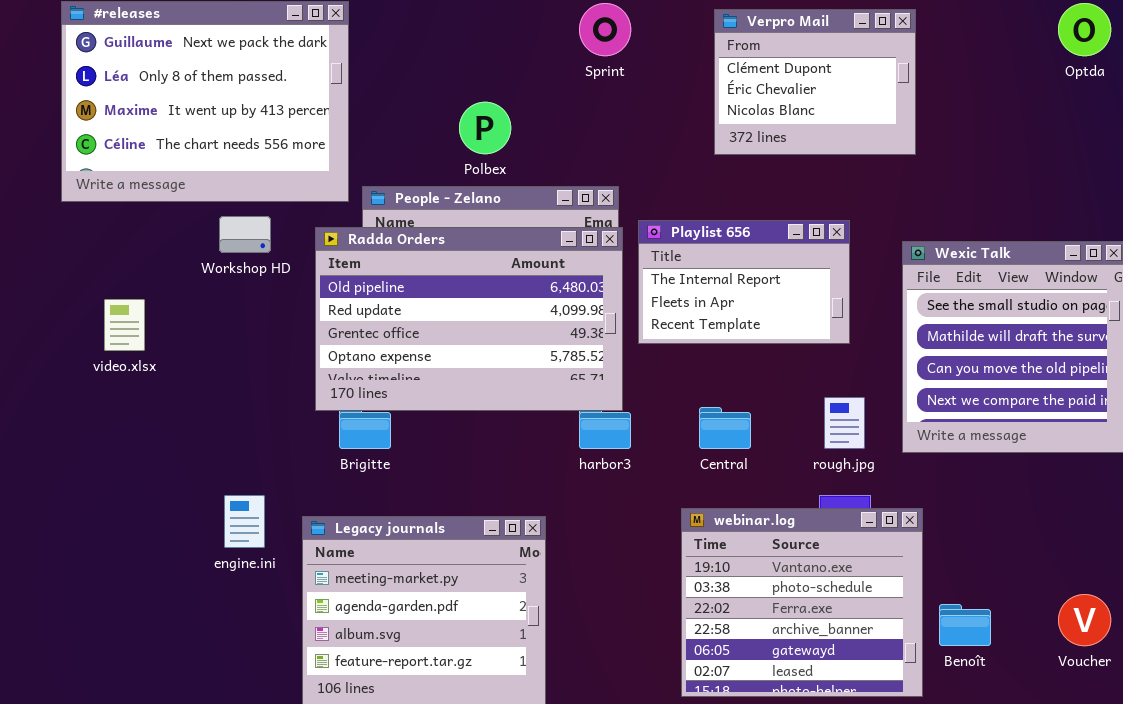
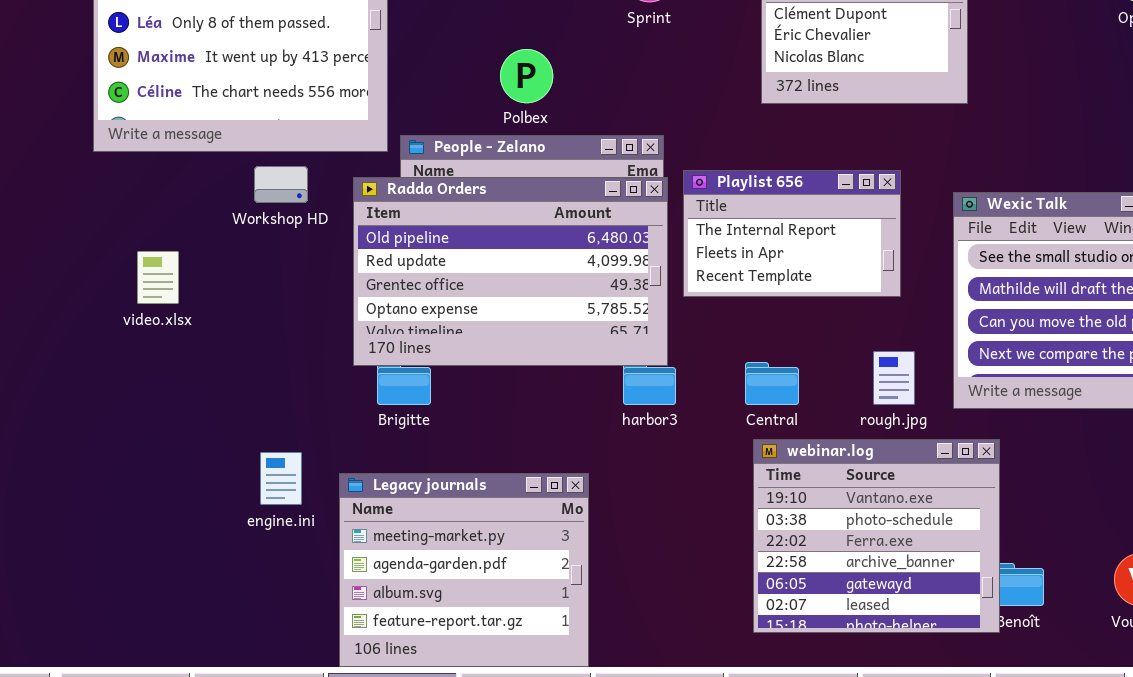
webinar.log: [681,508,923,697] -> [753,439,1000,633], moved

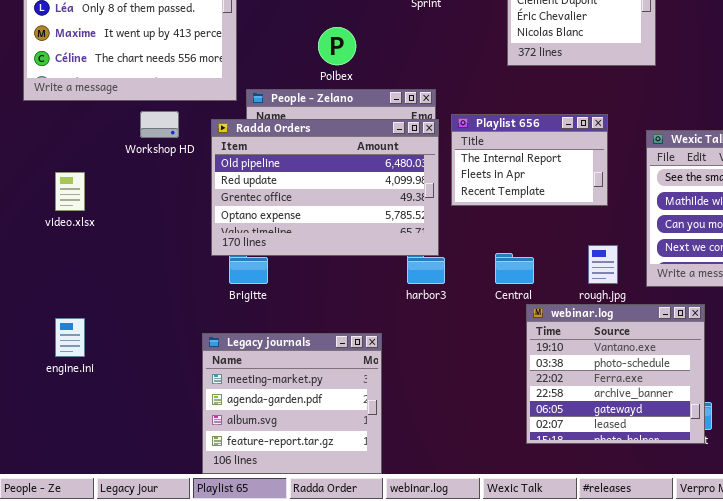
webinar.log: [753,439,1000,633] -> [526,304,705,444], moved
engine.ini: [260,452,302,505] -> [55,318,85,357], moved

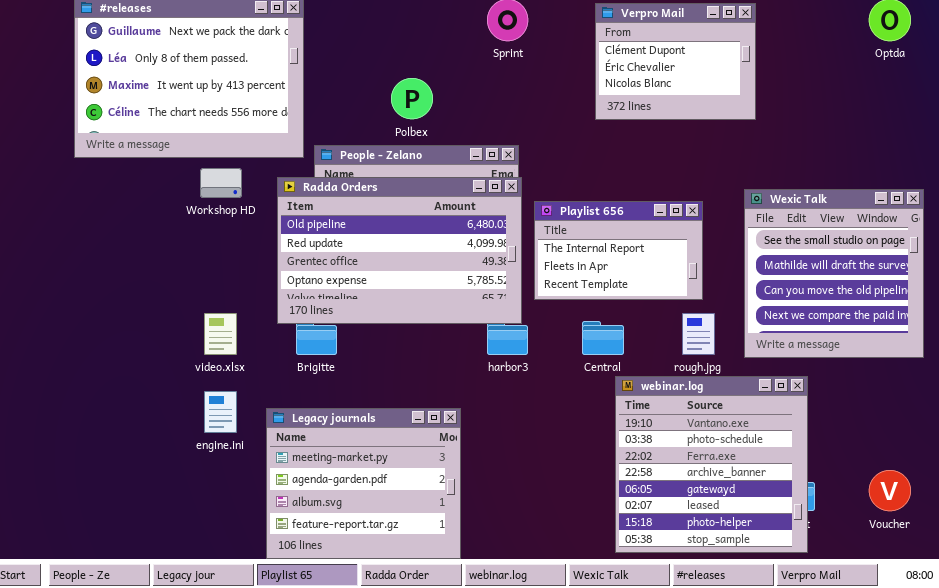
Playlist 656: [451,114,608,206] -> [534,201,703,300], moved
video.xlsx: [55,172,85,211] -> [204,313,237,355], moved
webinar.log: [526,304,705,444] -> [615,376,808,553], resized
engine.ini: [55,318,85,357] -> [204,391,237,433], moved

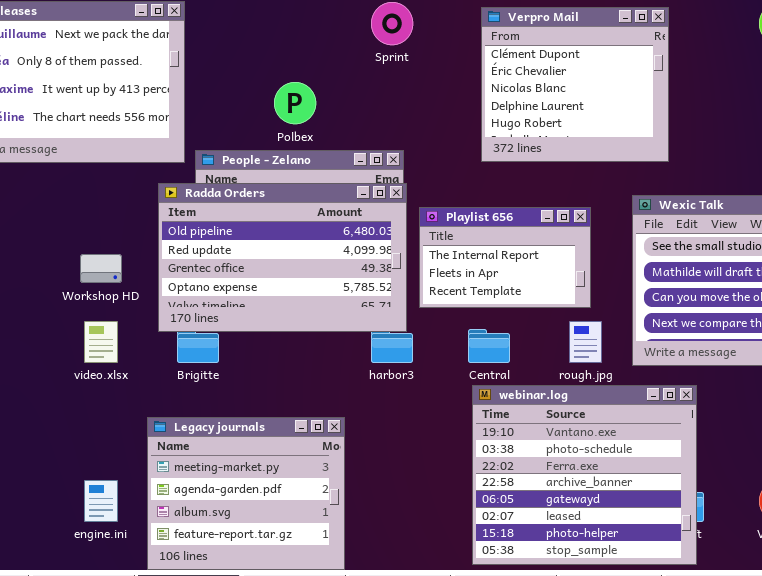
Verpro Mail: [595,3,756,120] -> [481,7,669,162], resized
Workshop HD: [200,168,242,198] -> [80,254,122,283], moved
webinar.log: [615,376,808,553] -> [472,385,697,565], resized
engine.ini: [204,391,237,433] -> [84,480,118,522], moved

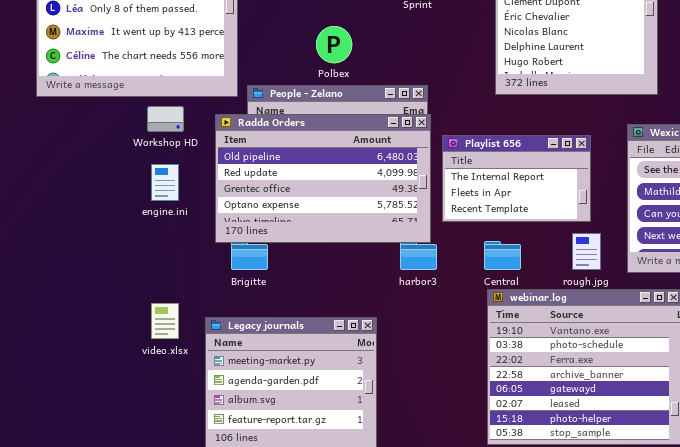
Workshop HD: [80,254,122,283] -> [147,106,184,132], moved
video.xlsx: [84,321,118,363] -> [151,303,179,339], moved
engine.ini: [84,480,118,522] -> [151,164,179,201], moved

